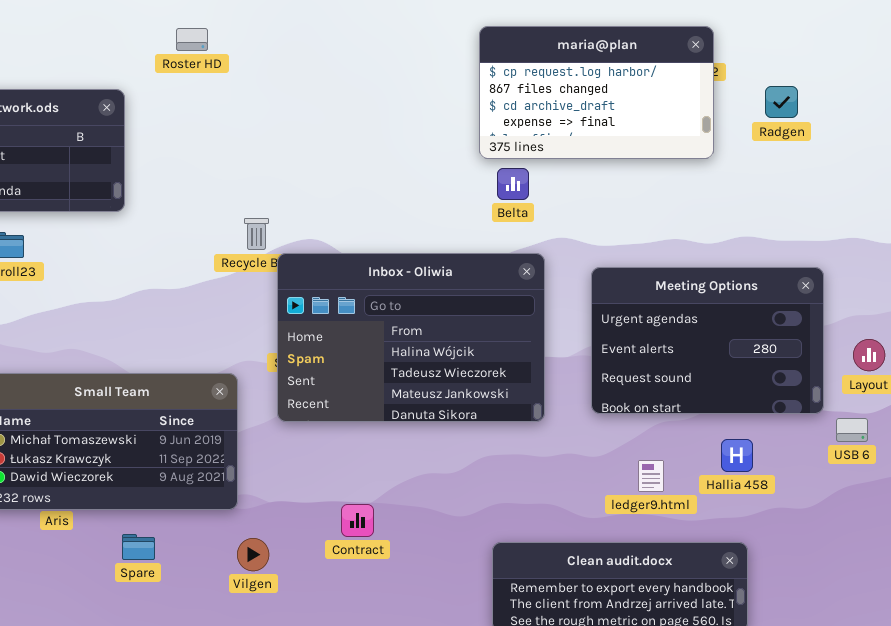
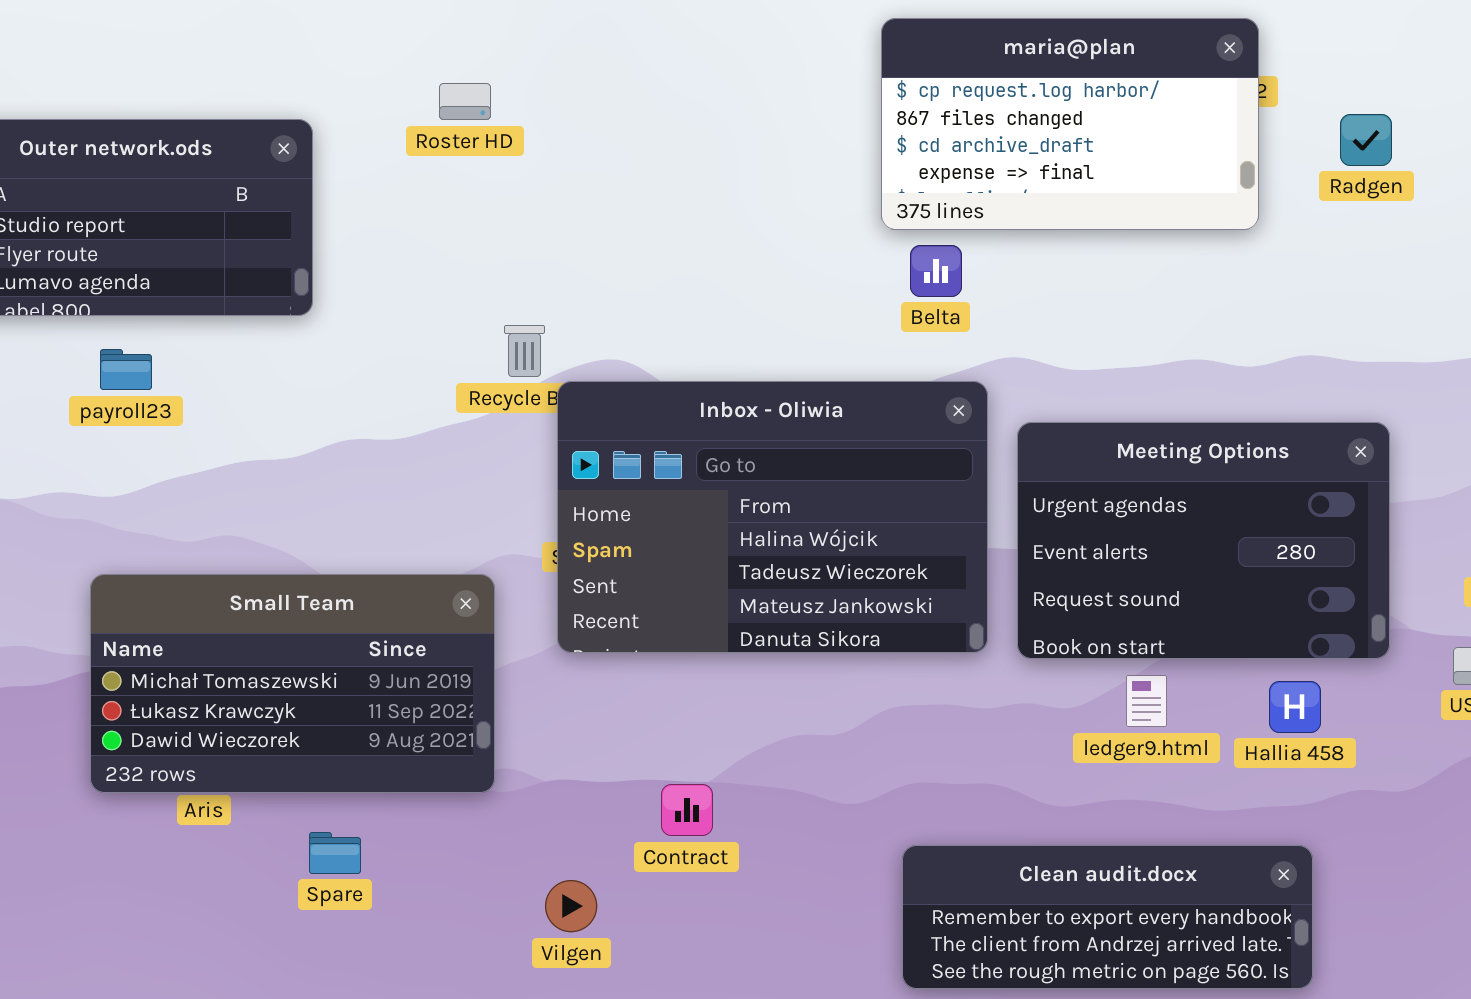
Roster HD: [176,28,208,51] -> [439,83,491,120], moved
Meeting Options: [591,267,824,414] -> [1017,422,1390,659], moved
ledger9.html: [638,460,664,492] -> [1126,675,1167,727], moved
Vilgen: [237,538,269,571] -> [545,880,597,932], moved

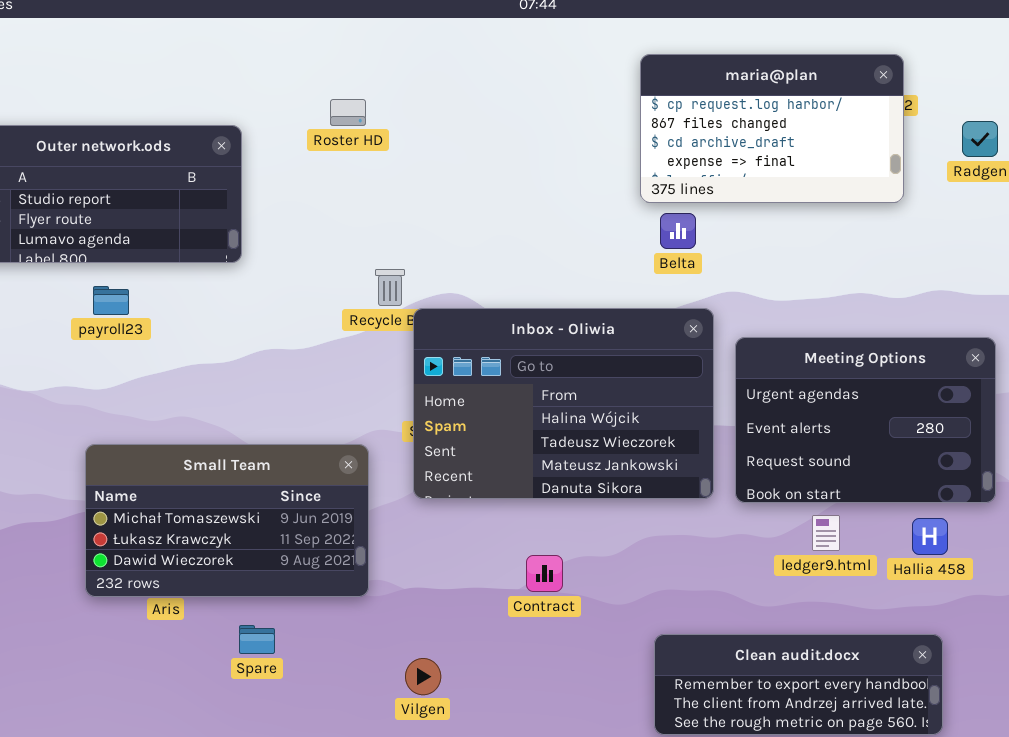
Contract: [661,784,713,836] -> [526,555,563,592], moved

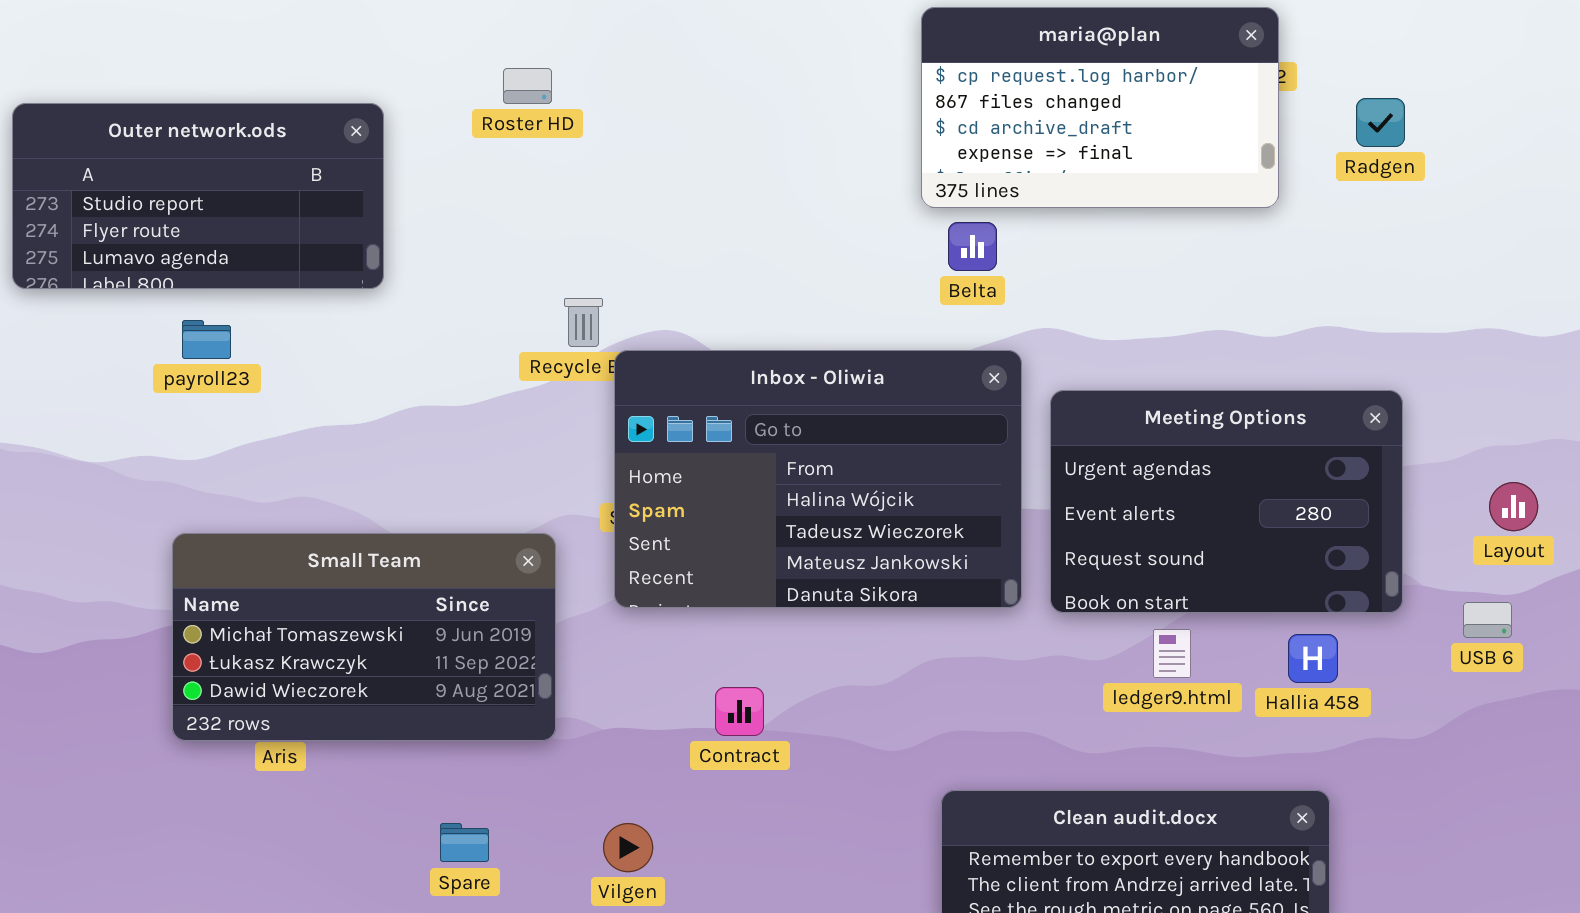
Contract: [526,555,563,592] -> [715,687,764,736], moved
Spare: [239,625,275,654] -> [440,823,489,862], moved

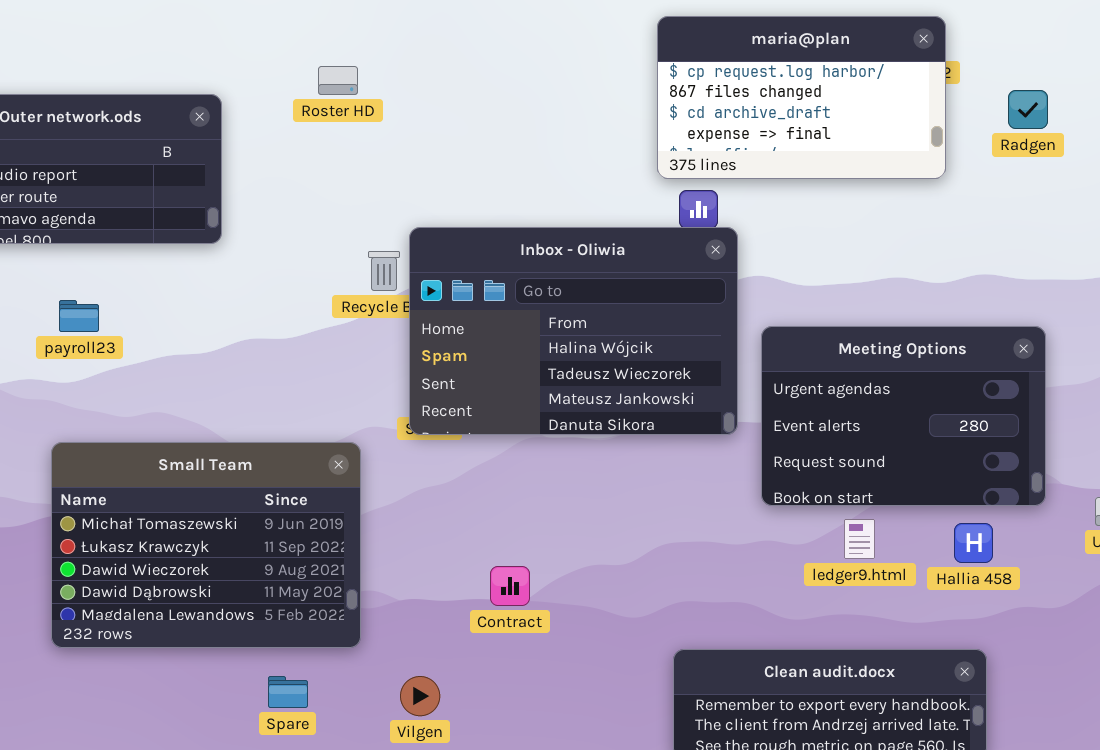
payroll23: [182,320,231,359] -> [59,300,99,332], moved
Inbox - Oliwia: [614,350,1022,608] -> [409,227,738,435], moved
Small Team: [172,533,556,741] -> [51,442,361,648], resized

